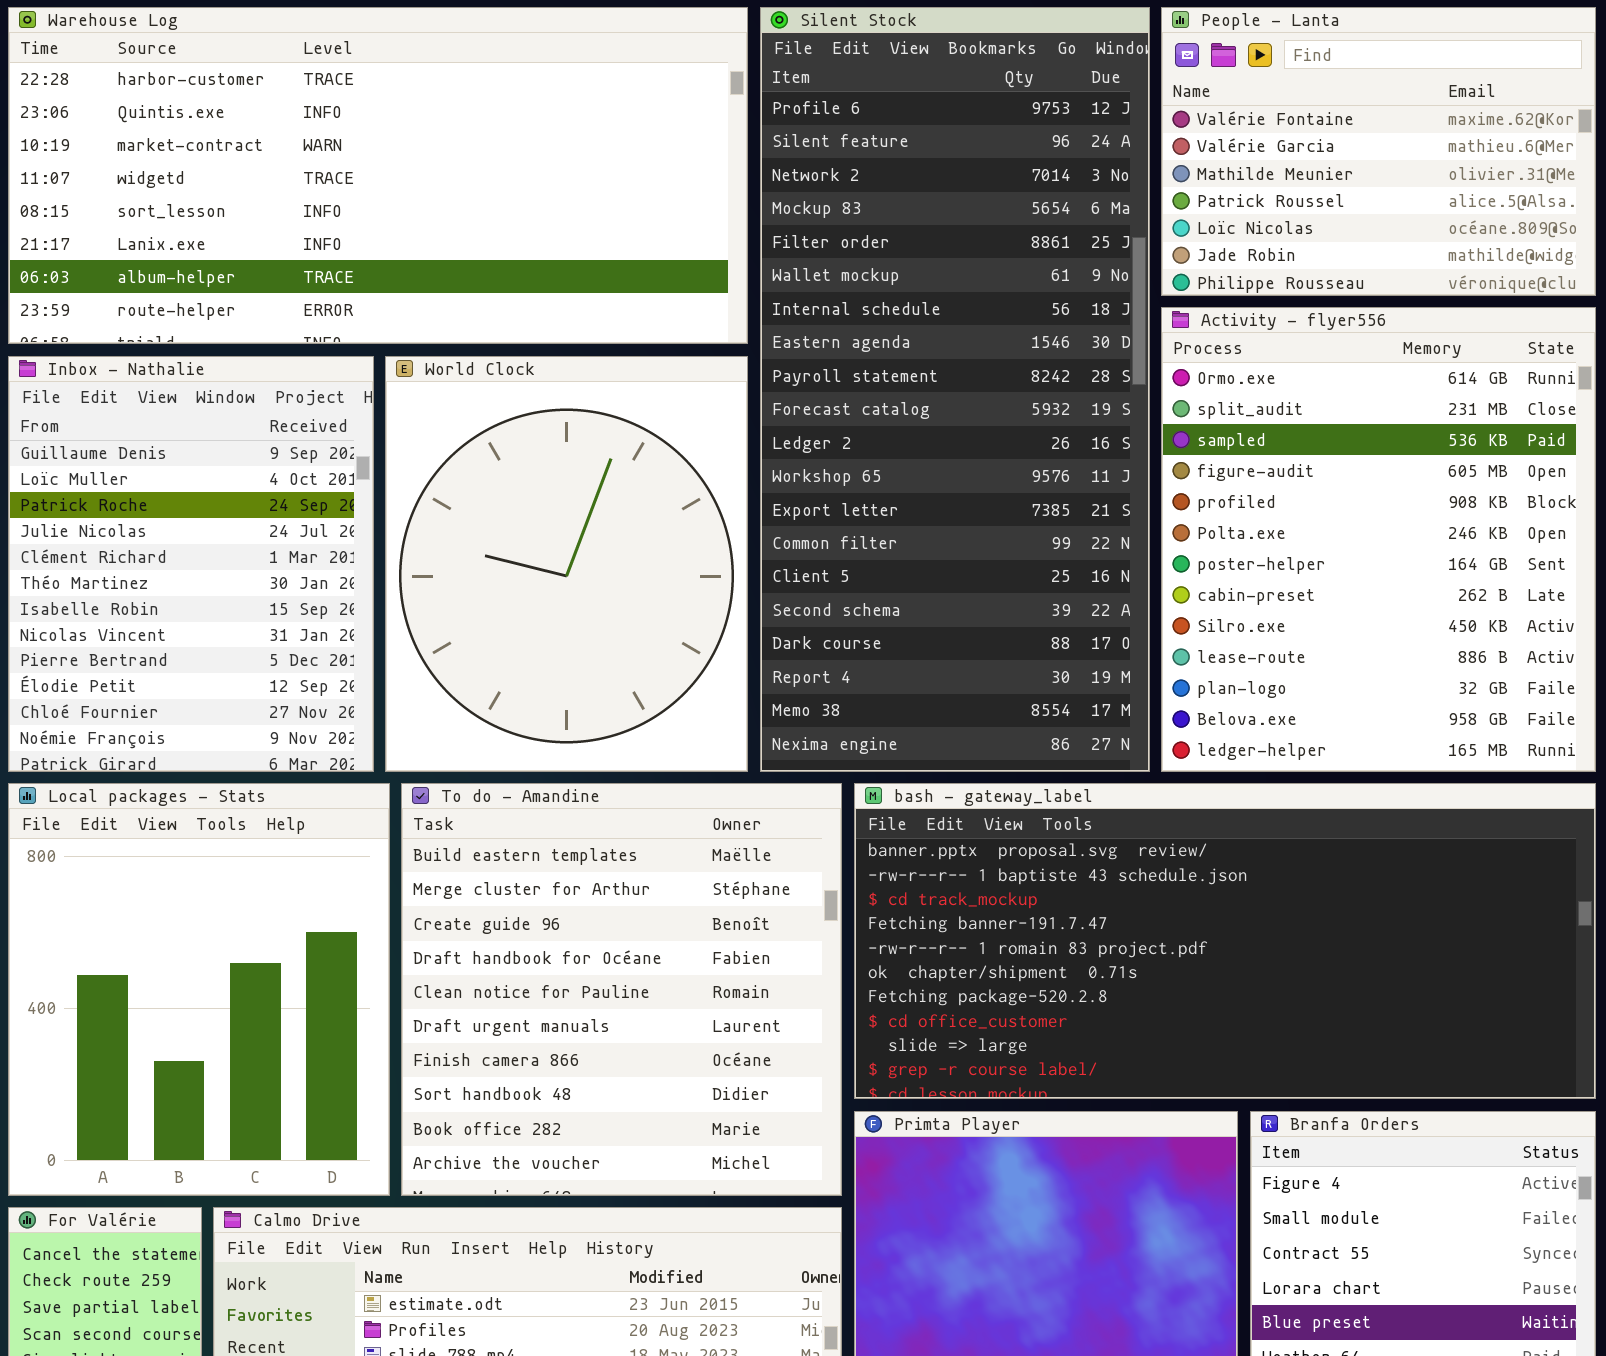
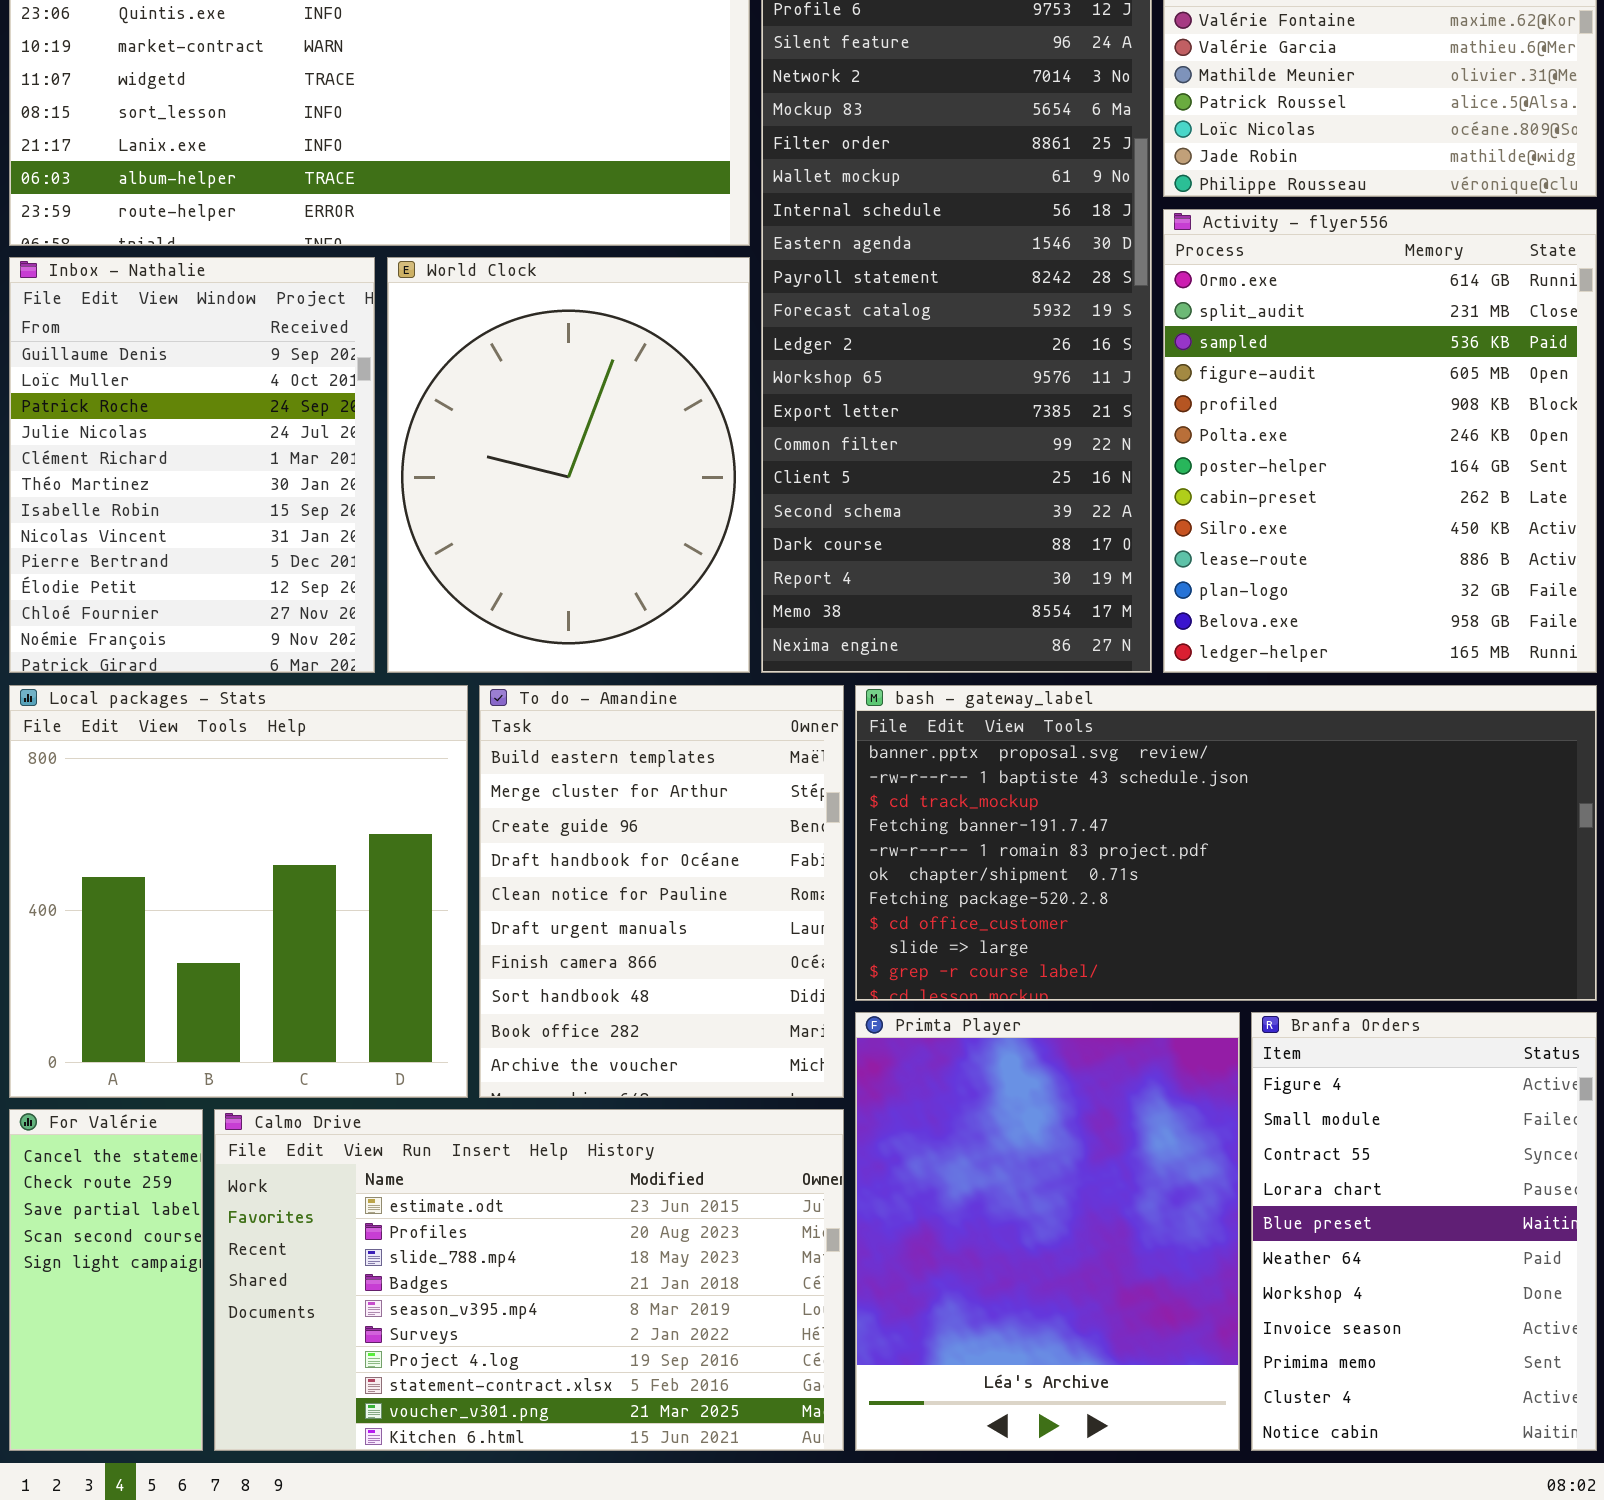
Local packages - Stats: [8,783,390,1196] -> [9,685,468,1098], resized
To do - Amandine: [401,783,842,1196] -> [479,685,844,1098], resized

